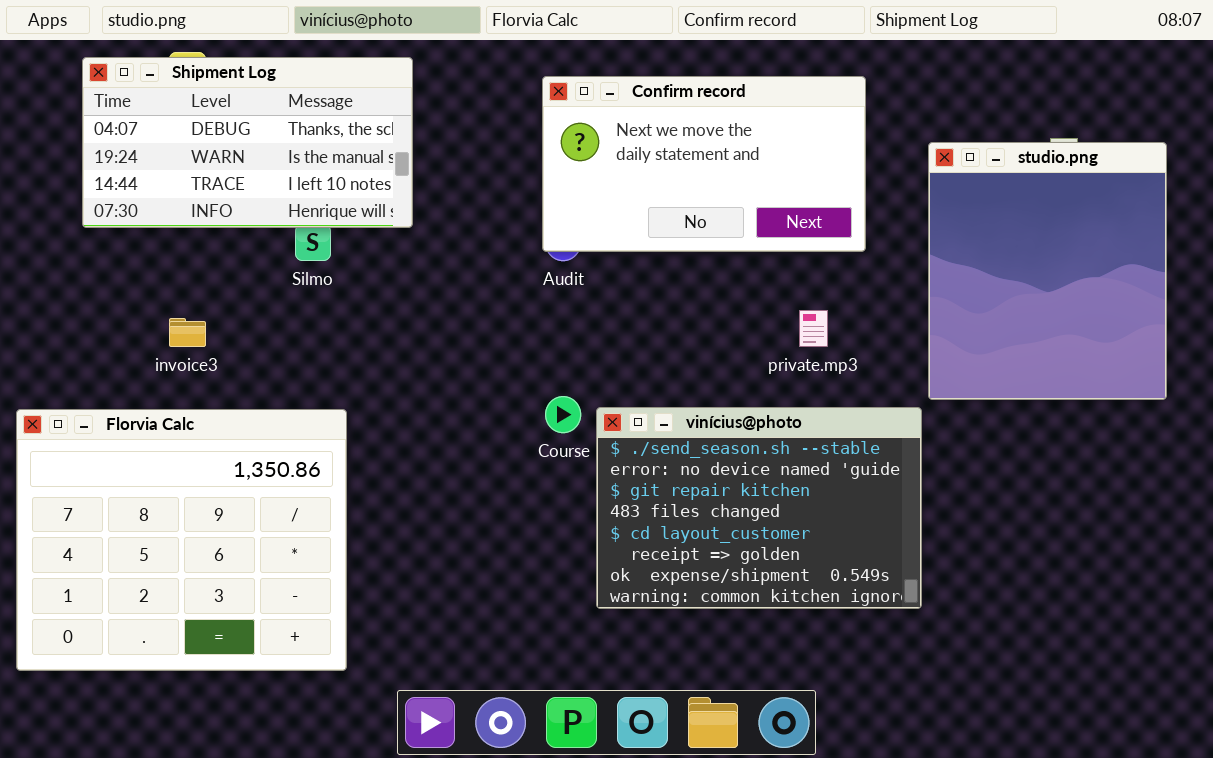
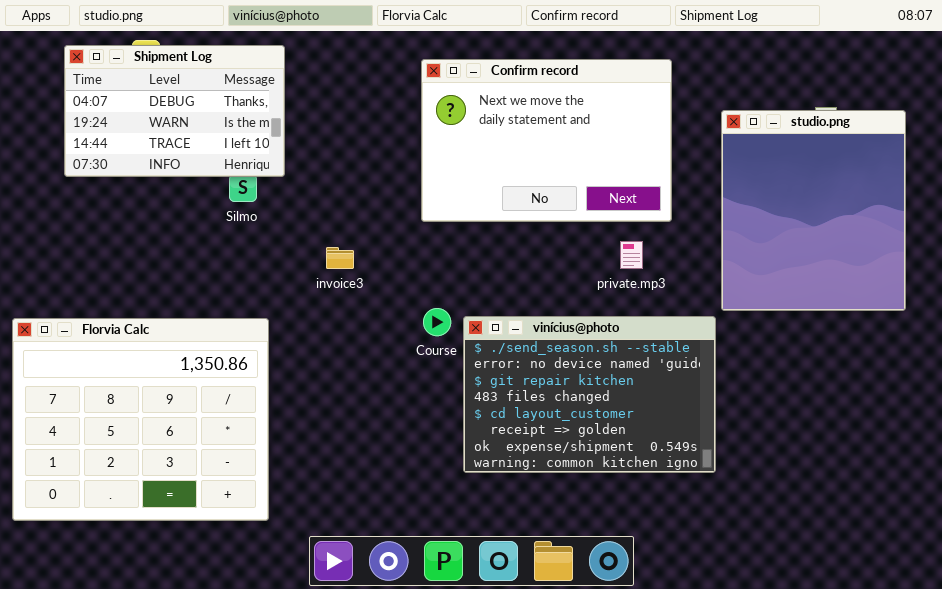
Shipment Log: [82,57,413,228] -> [64,45,285,177], resized
Confirm record: [542,76,866,252] -> [421,59,672,222], resized
invoice3: [169,318,206,347] -> [326,247,354,269], moved

